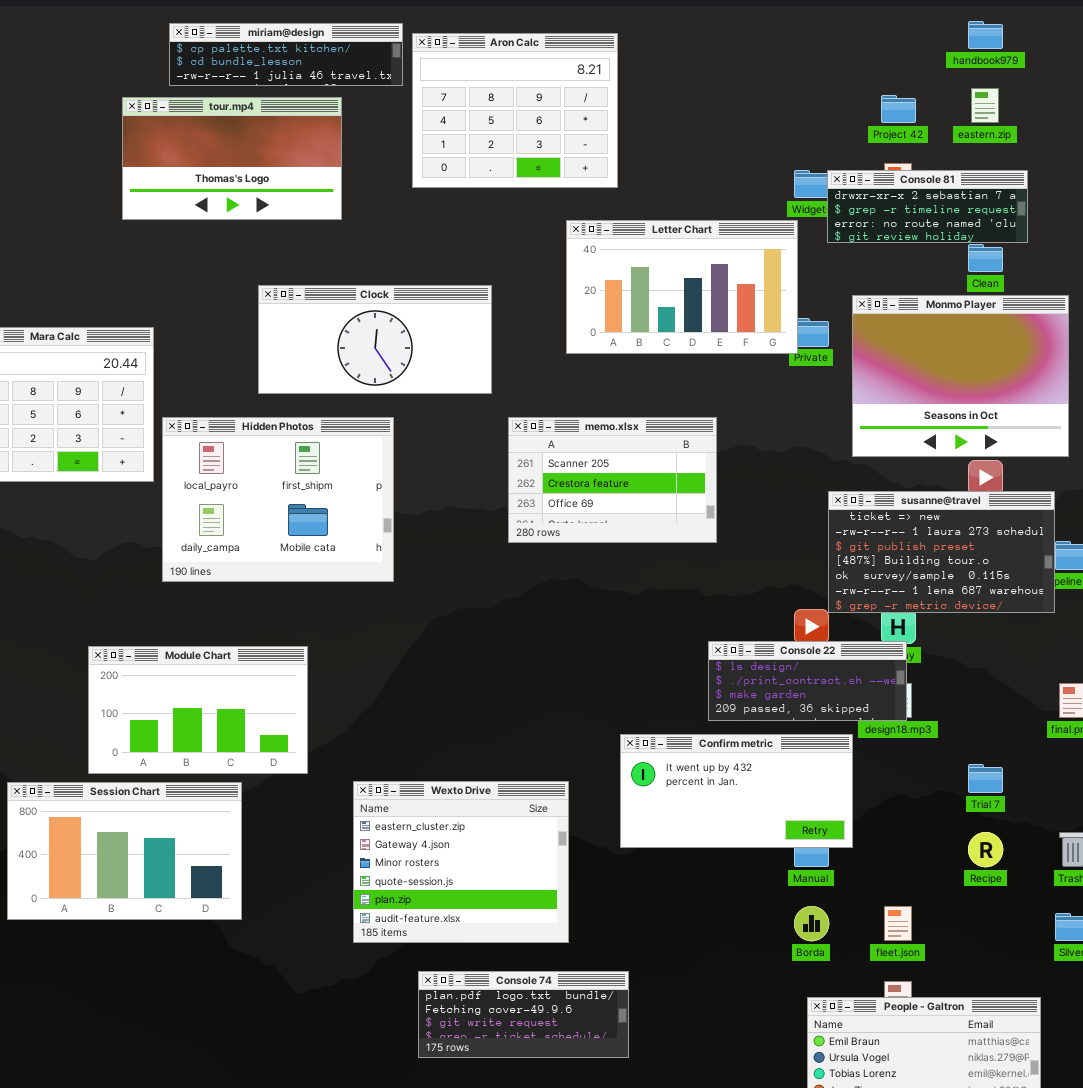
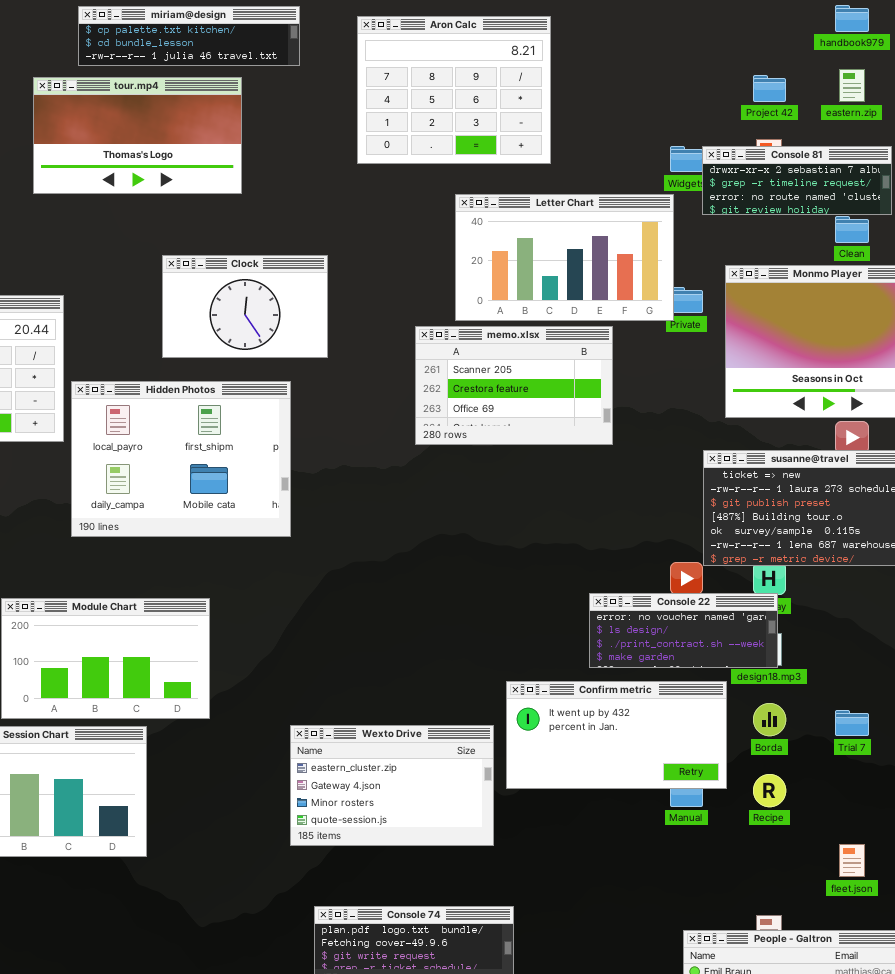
Aron Calc: [412,33,618,188] -> [357,16,551,164], moved
Clock: [258,285,492,394] -> [162,255,328,358], resized
memo.xlsx: [508,417,717,543] -> [415,326,613,445], moved
Console 22: [708,641,907,721] -> [589,593,778,668], scrolled up 1 row
Wexto Drive: [353,781,569,943] -> [290,725,494,846], moved, resized
Recipe: [968,832,1003,867] -> [753,774,786,807], moved
Borda: [794,906,829,941] -> [753,703,786,736], moved
fleet.json: [884,906,912,941] -> [839,844,865,877], moved

